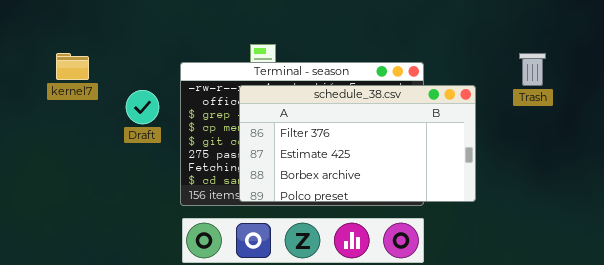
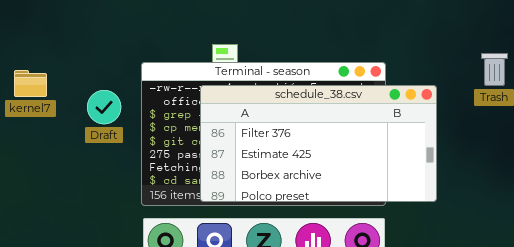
kernel7: [56,53,89,80] -> [14,70,47,97], moved

